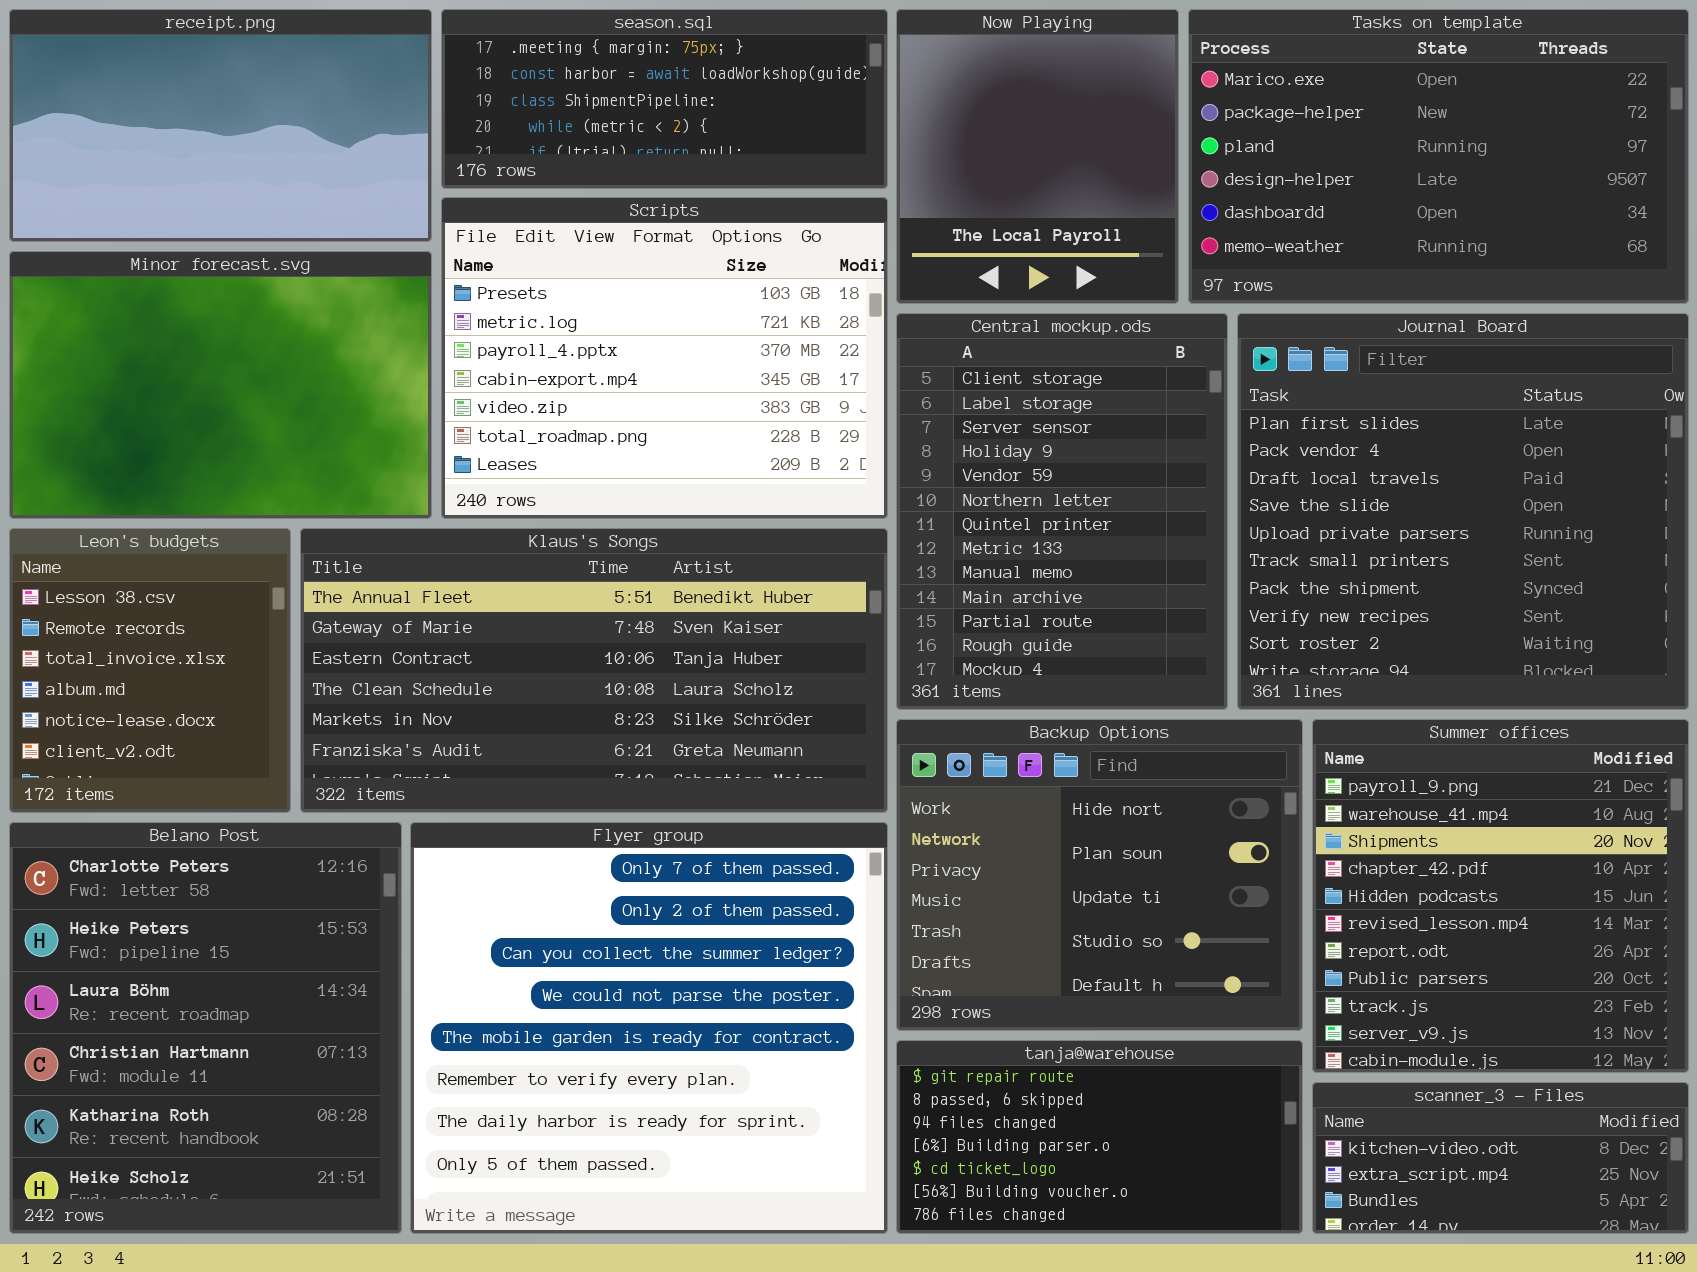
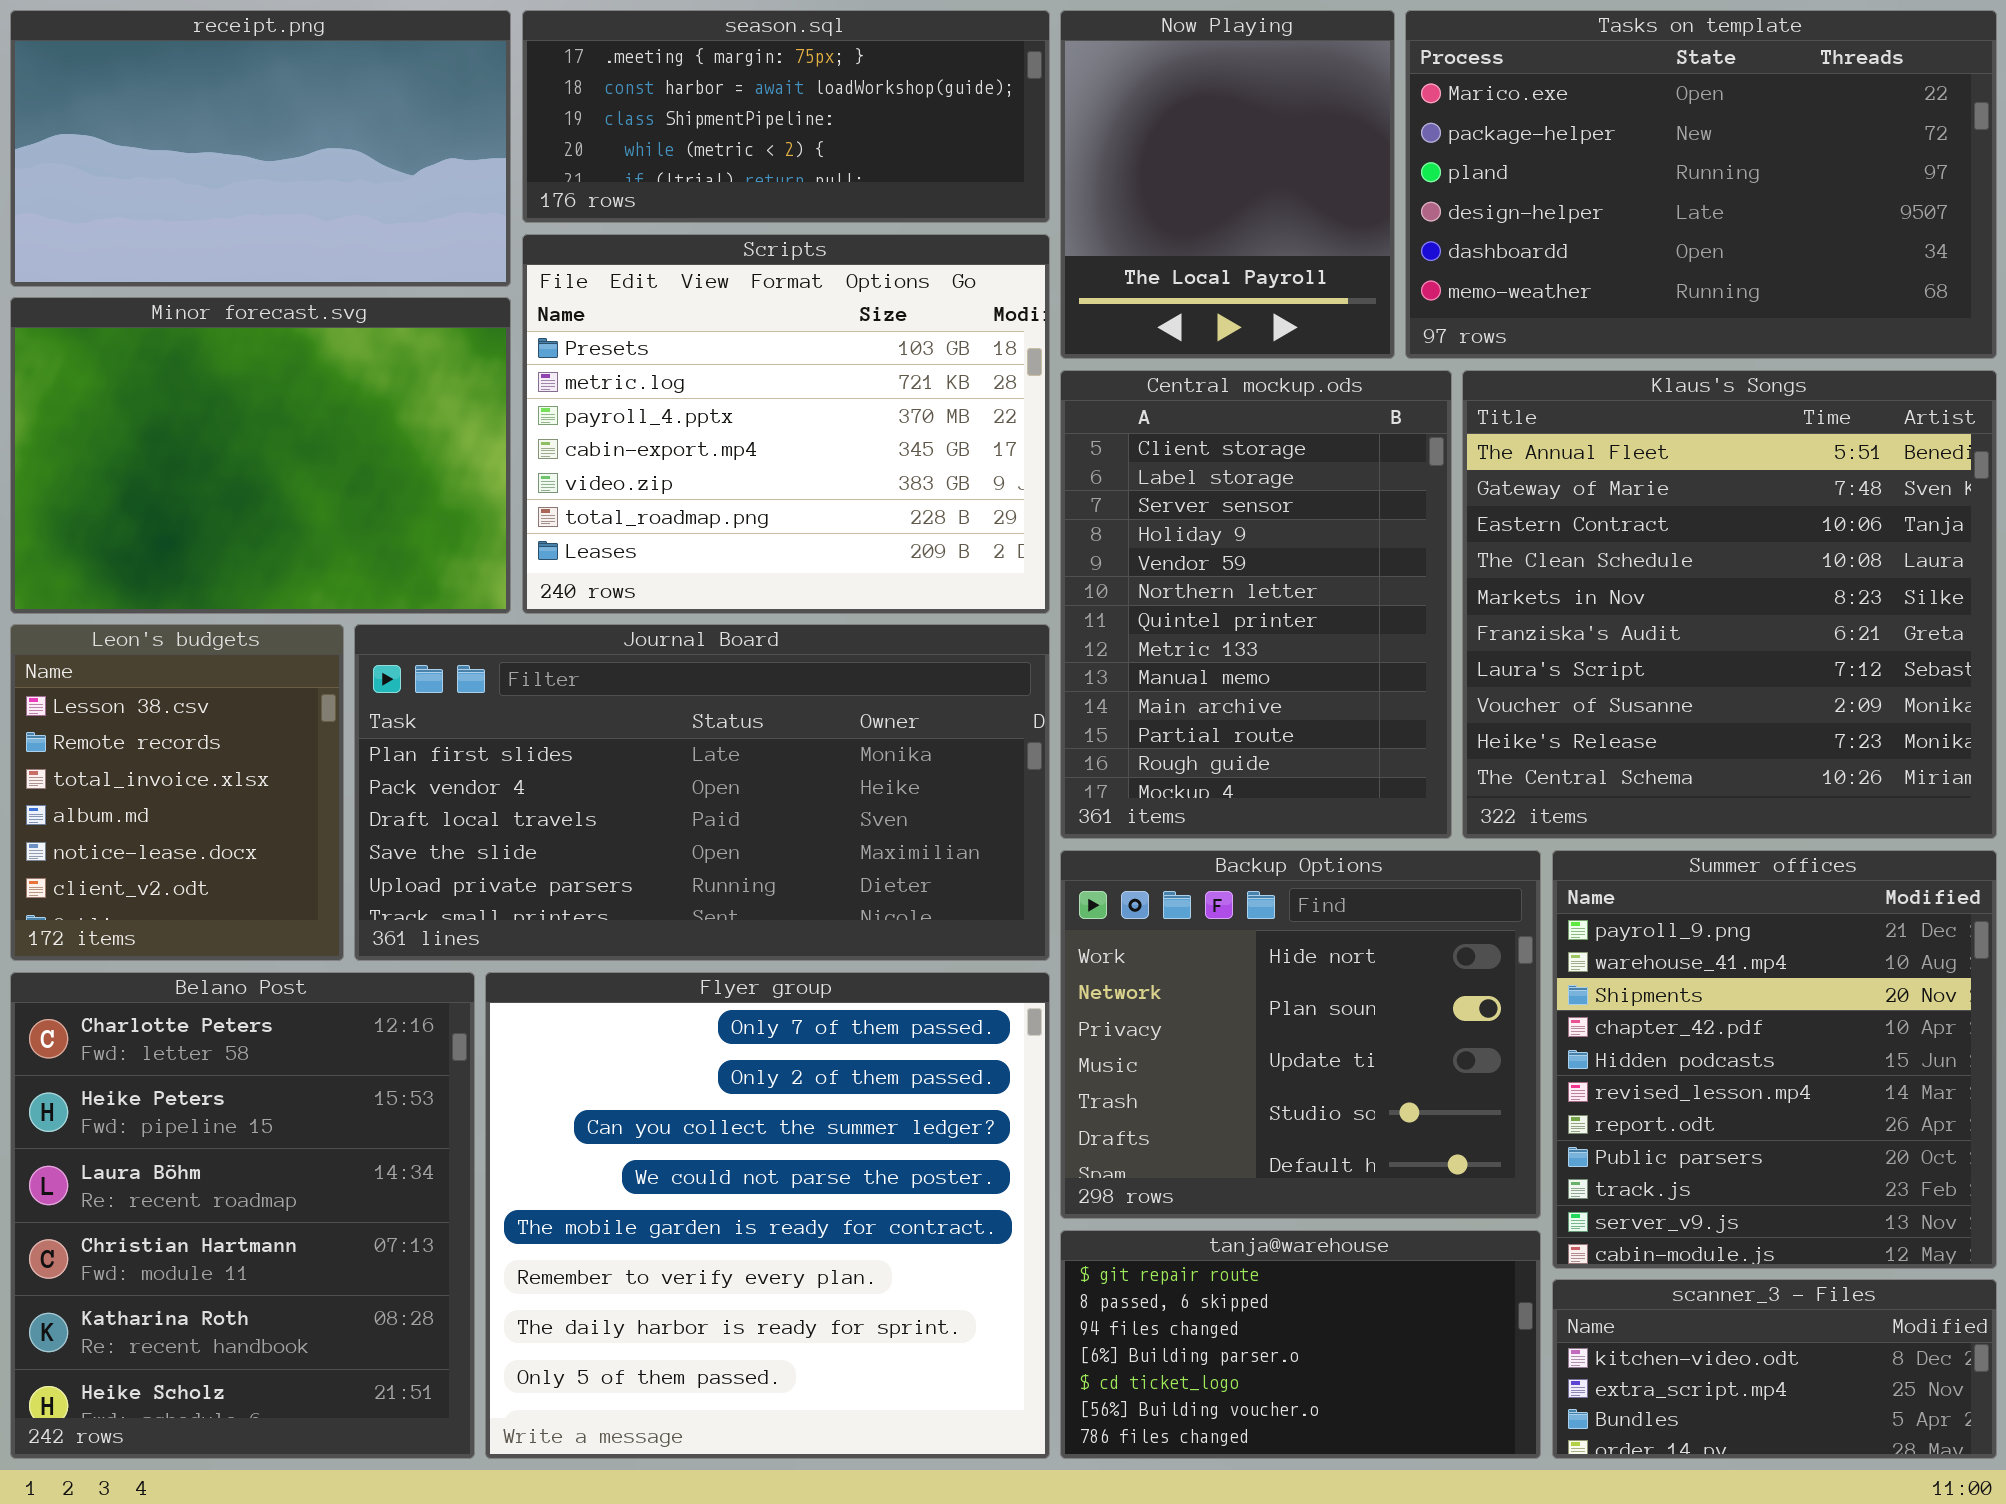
Journal Board: [1237,313,1689,710] -> [354,624,1050,961], moved, resized
Klaus's Songs: [300,528,888,813] -> [1462,370,1997,839], moved, resized

